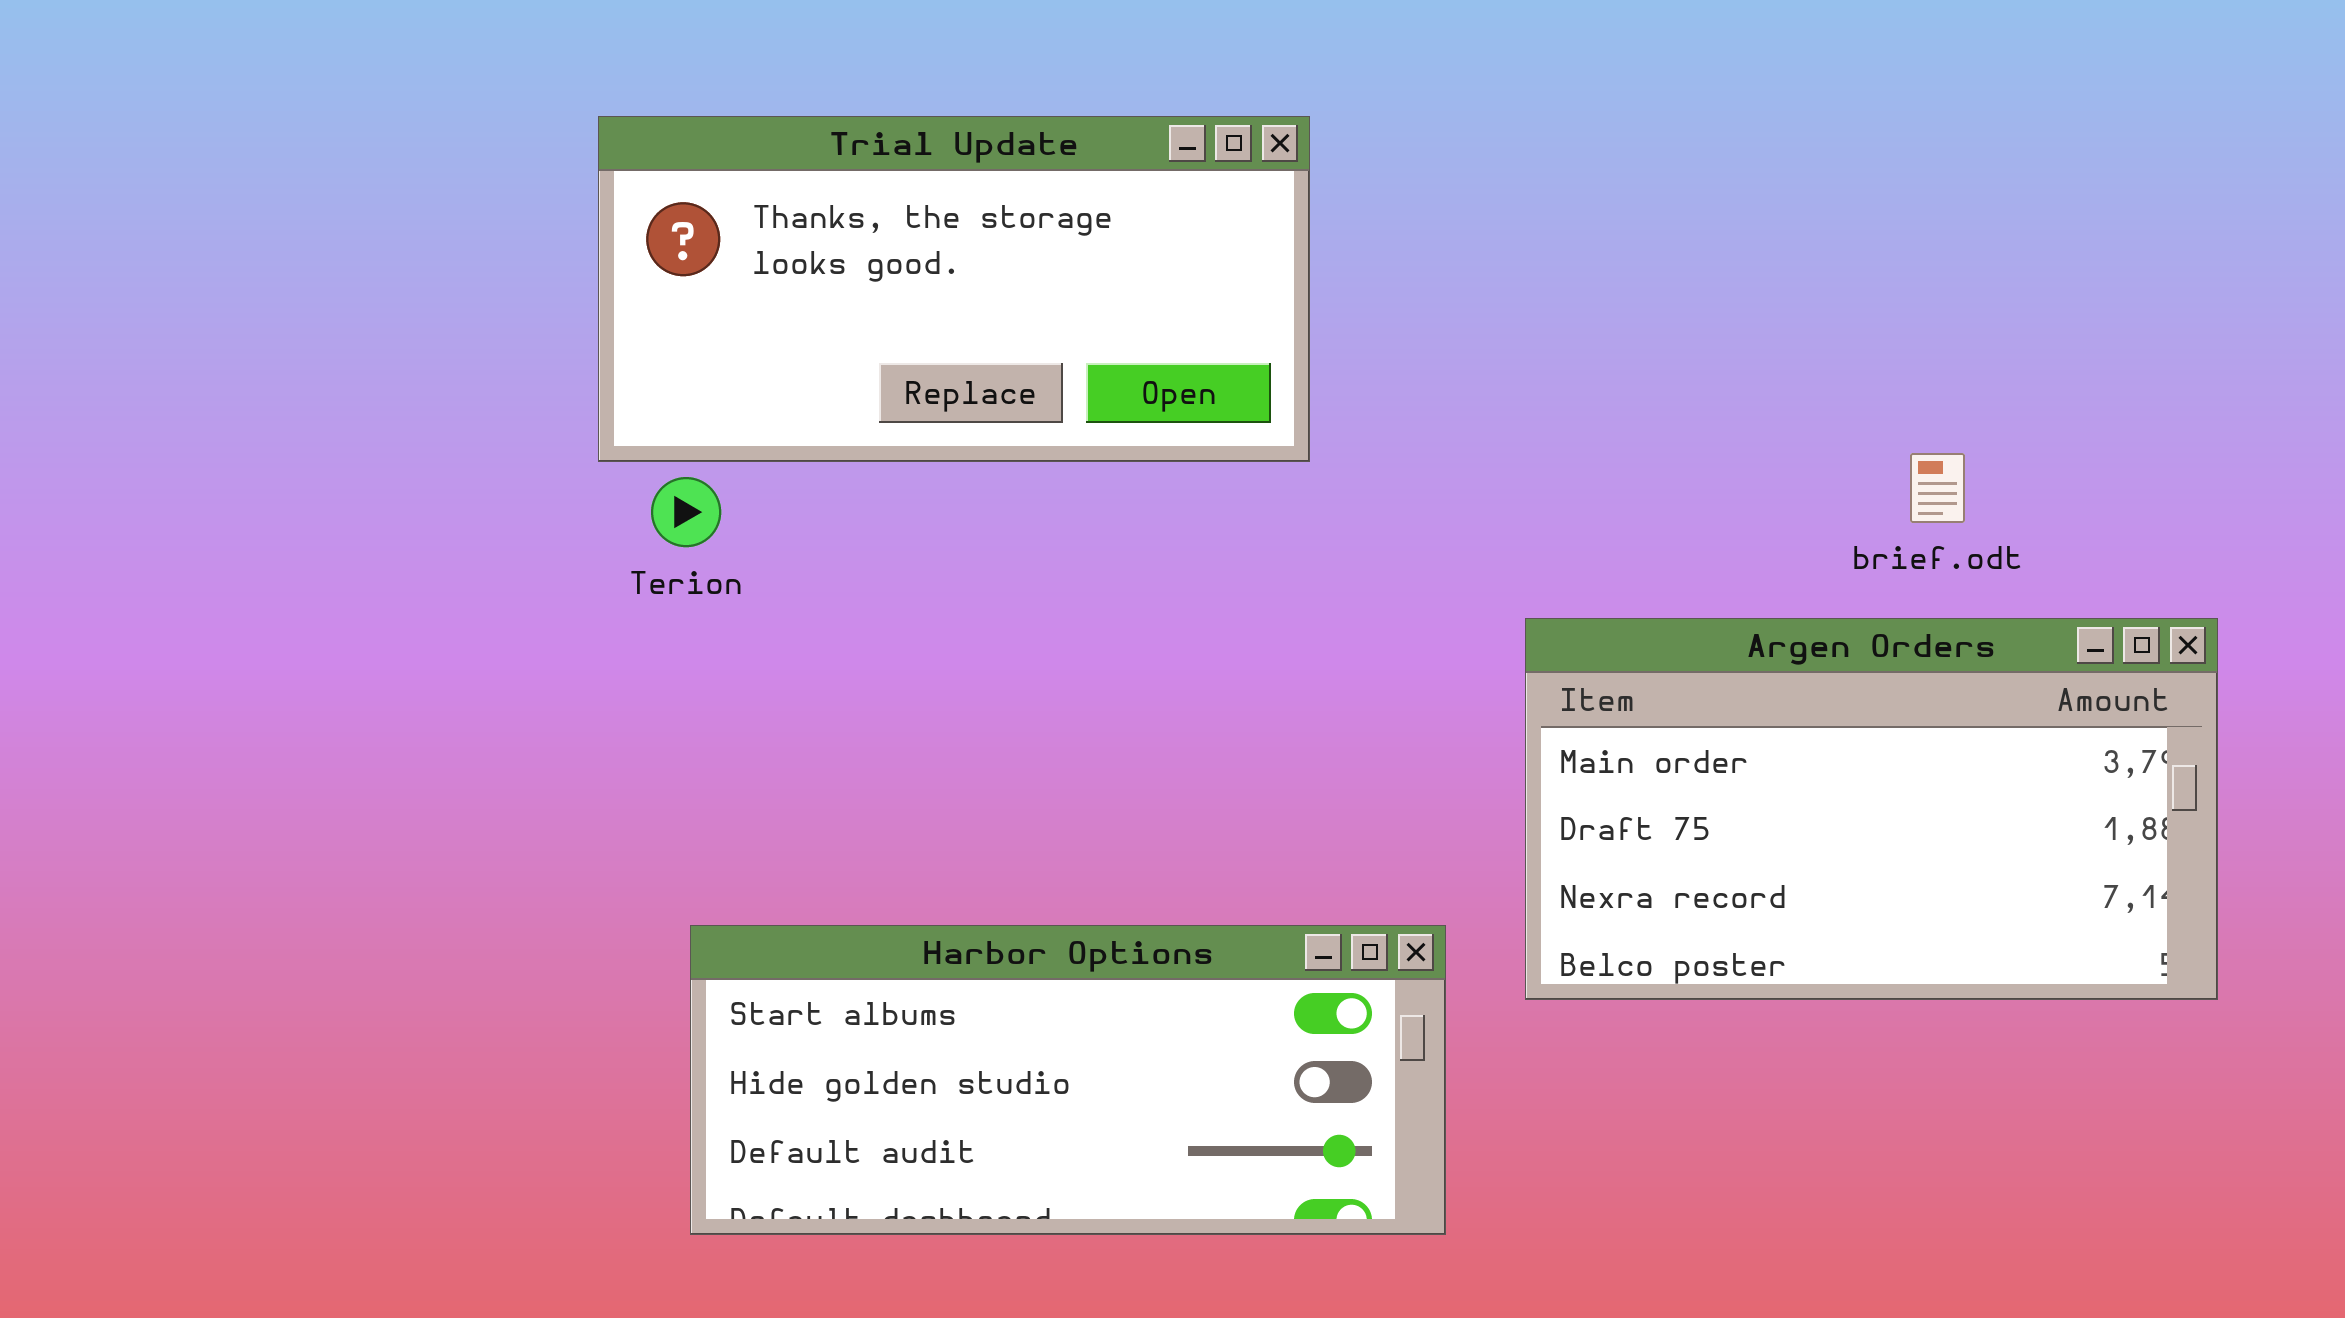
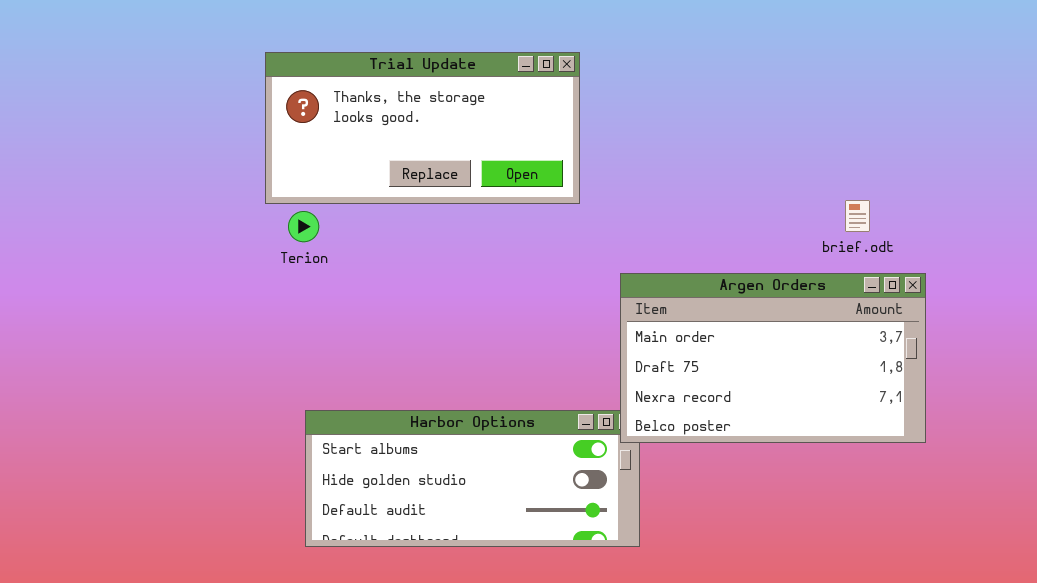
Argen Orders: [1525,618,2218,1000] -> [620,273,926,443], moved

